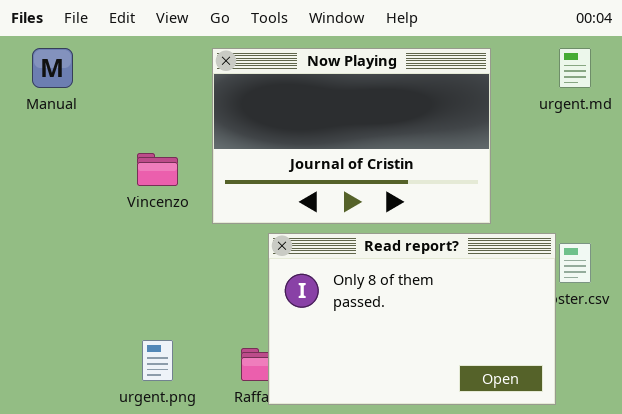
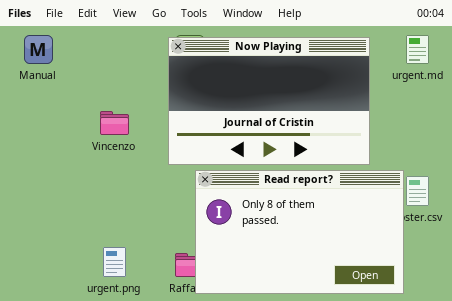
Now Playing: [212,48,491,224] -> [168,37,370,165], moved

